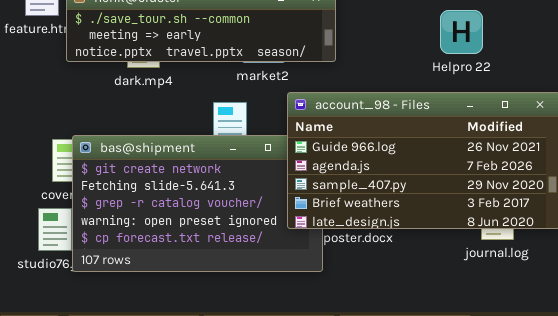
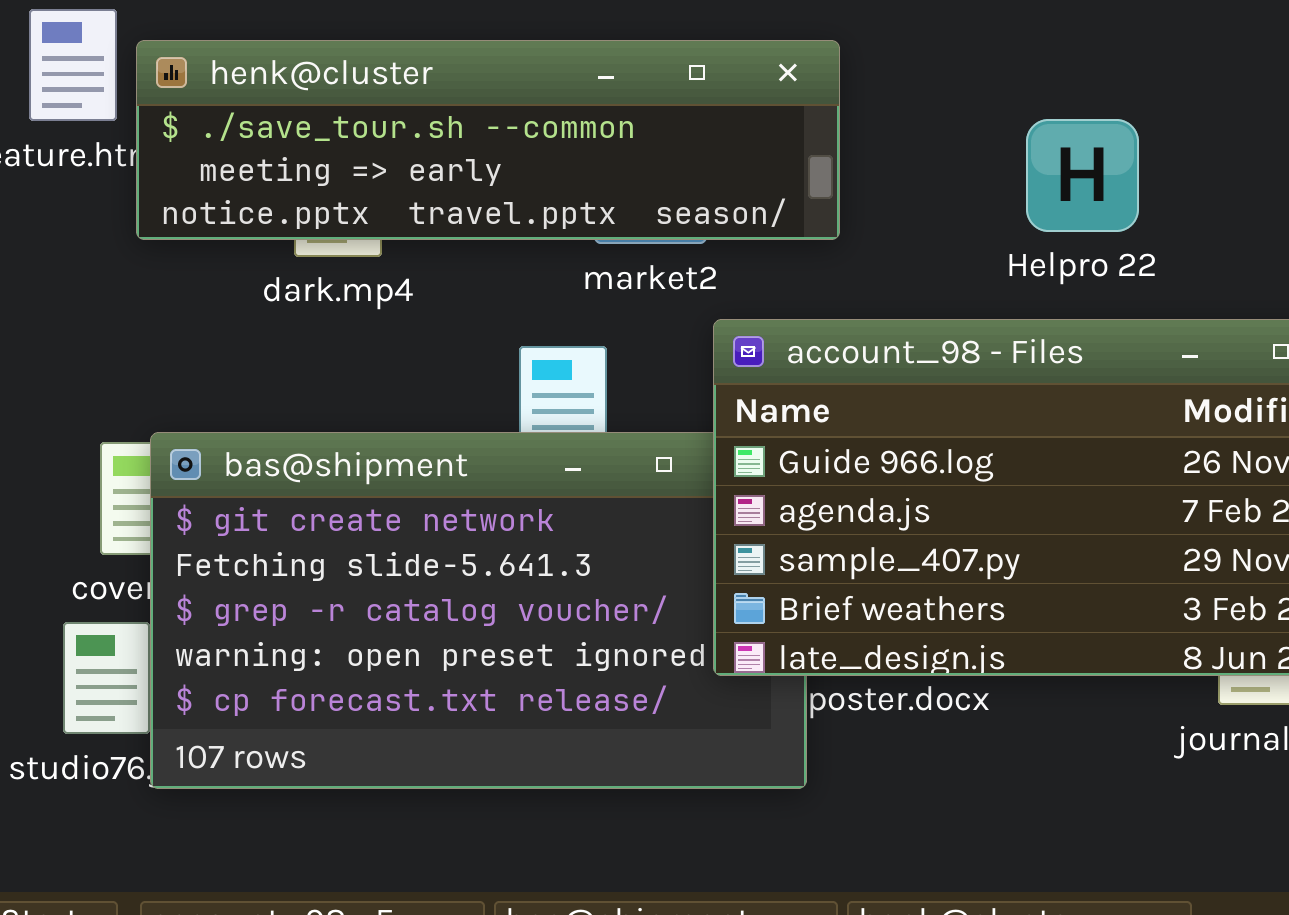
Helpro 22: [440,10,483,54] -> [1026,119,1139,232], moved

